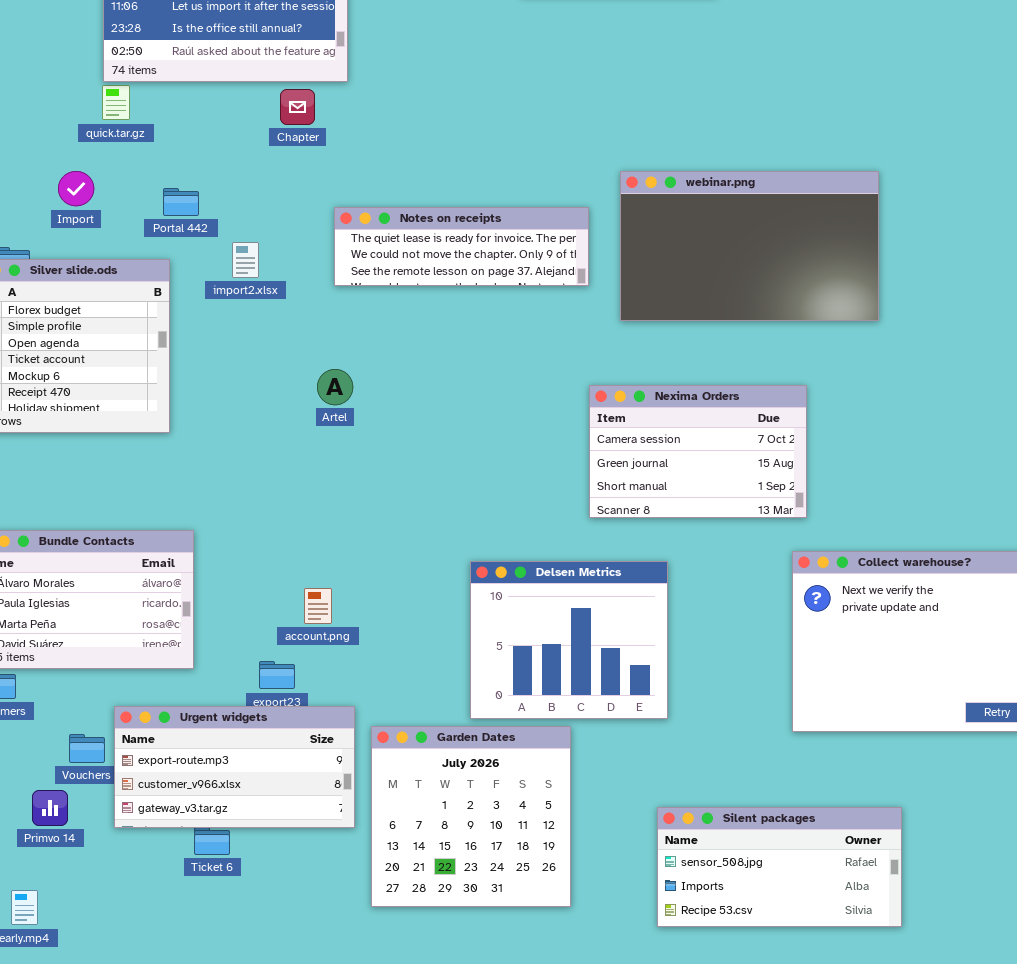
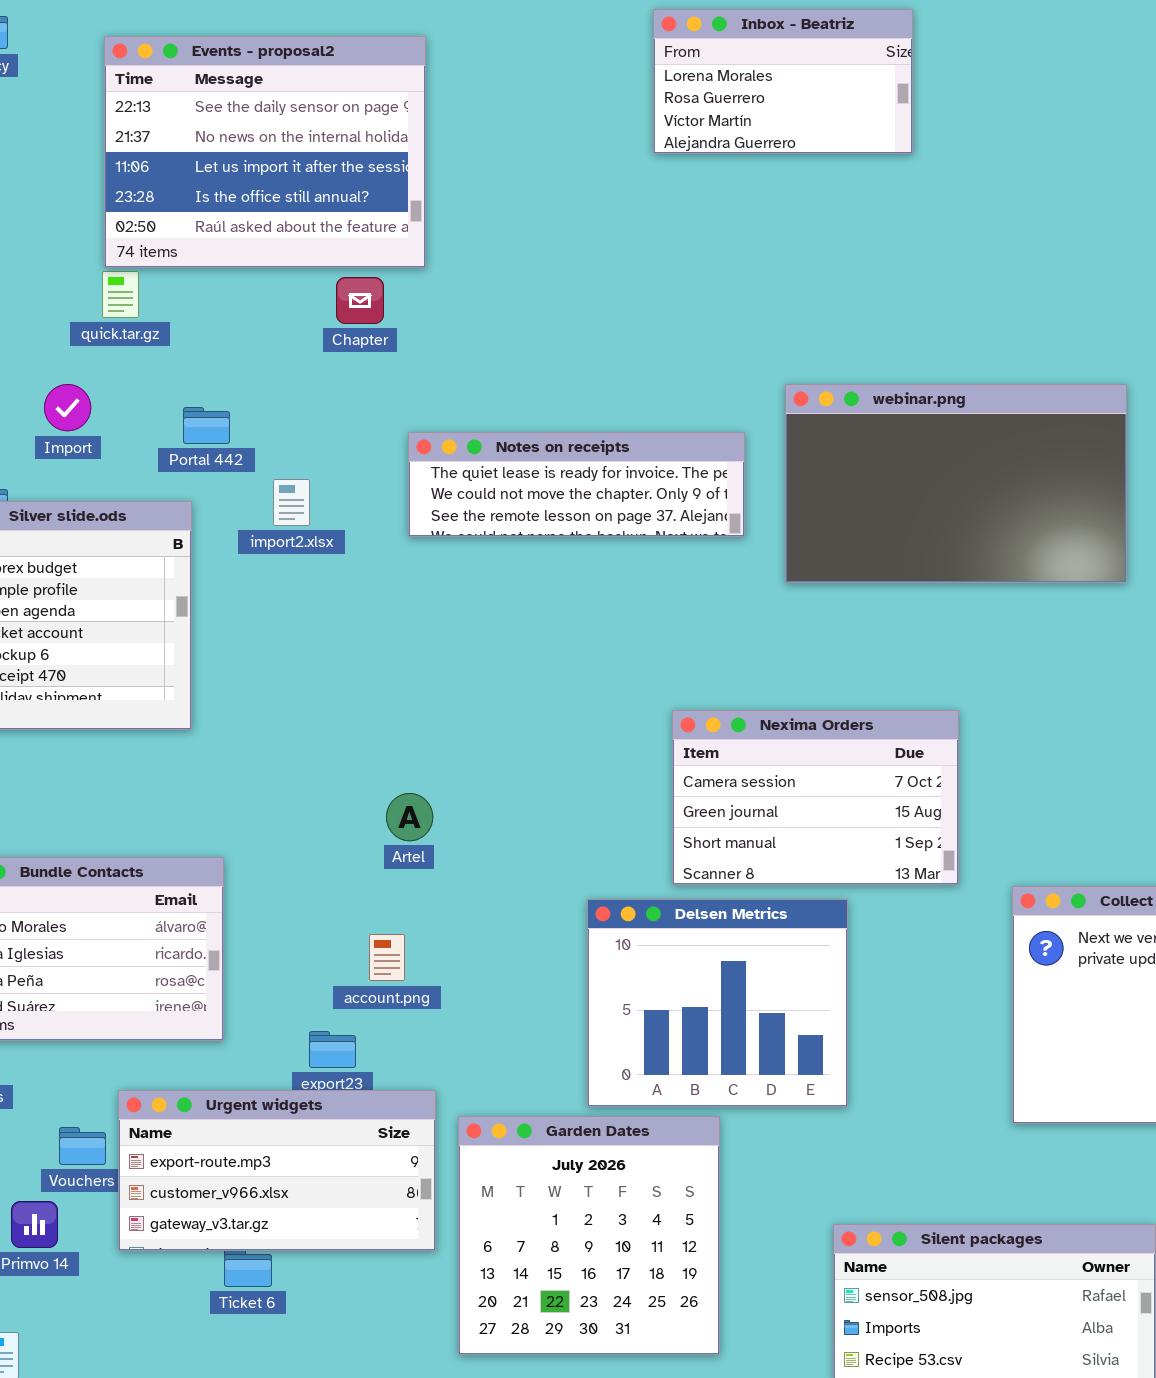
Artel: [317,369,353,405] -> [386,793,433,841], moved
Nexima Orders: [589,385,807,518] -> [672,710,959,885], moved

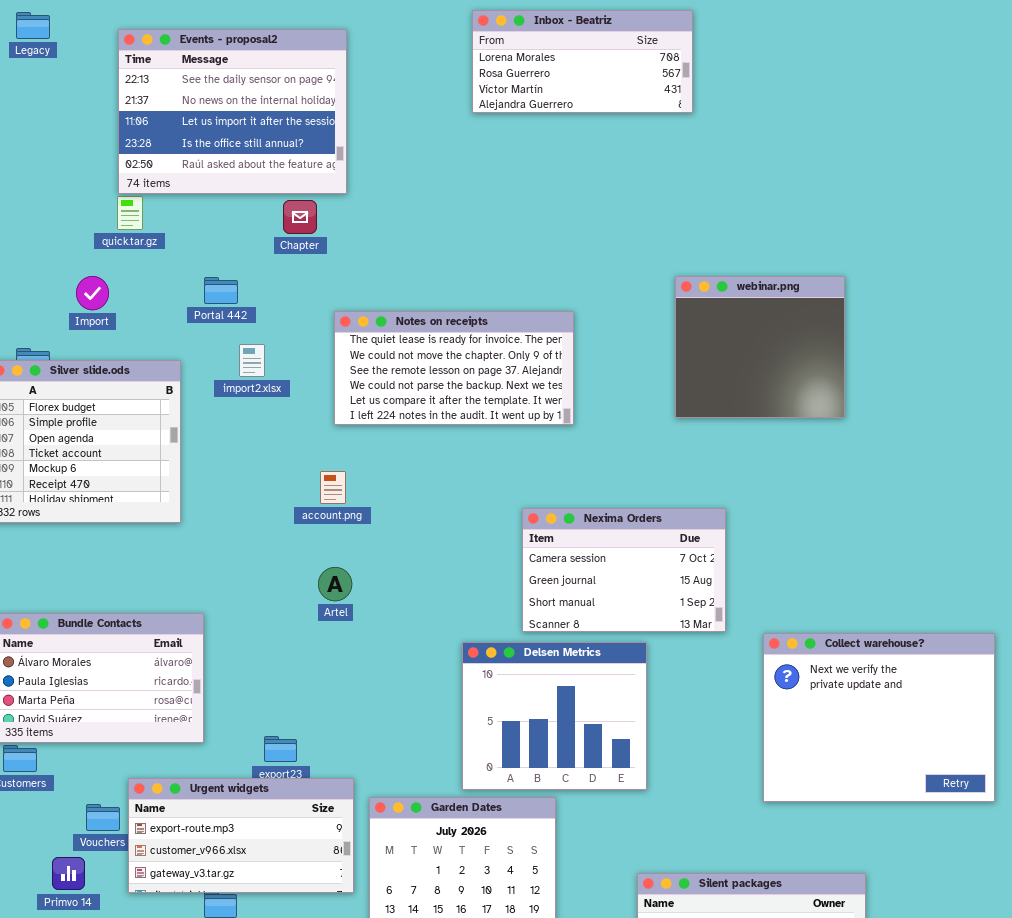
Inbox - Beatriz: [653,9,913,154] -> [472,10,693,113], resized
webinar.png: [785,384,1127,583] -> [675,276,845,418], resized
Portal 442: [183,407,230,444] -> [204,277,238,304], moved
Notes on receipts: [408,432,745,537] -> [334,311,574,425], resized
account.png: [369,934,405,981] -> [320,471,346,504], moved

